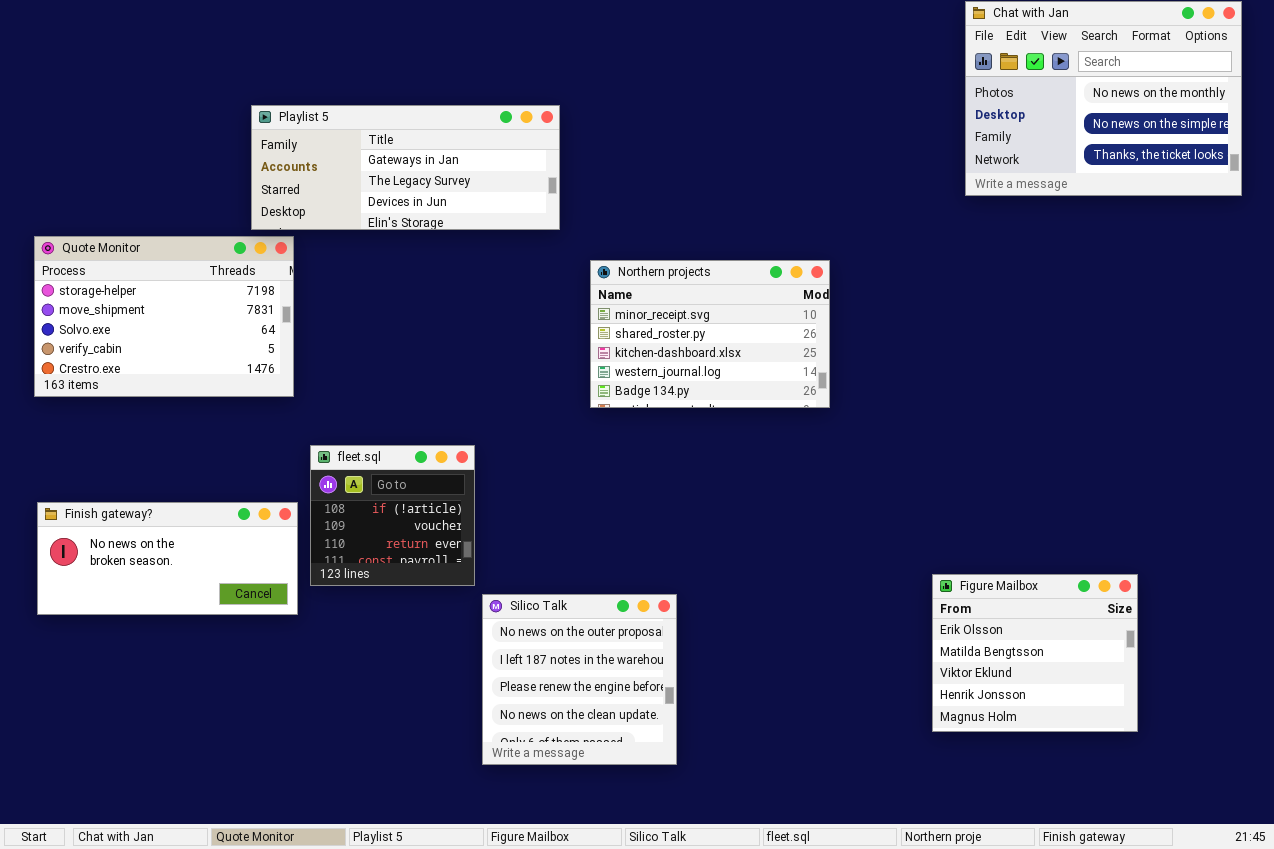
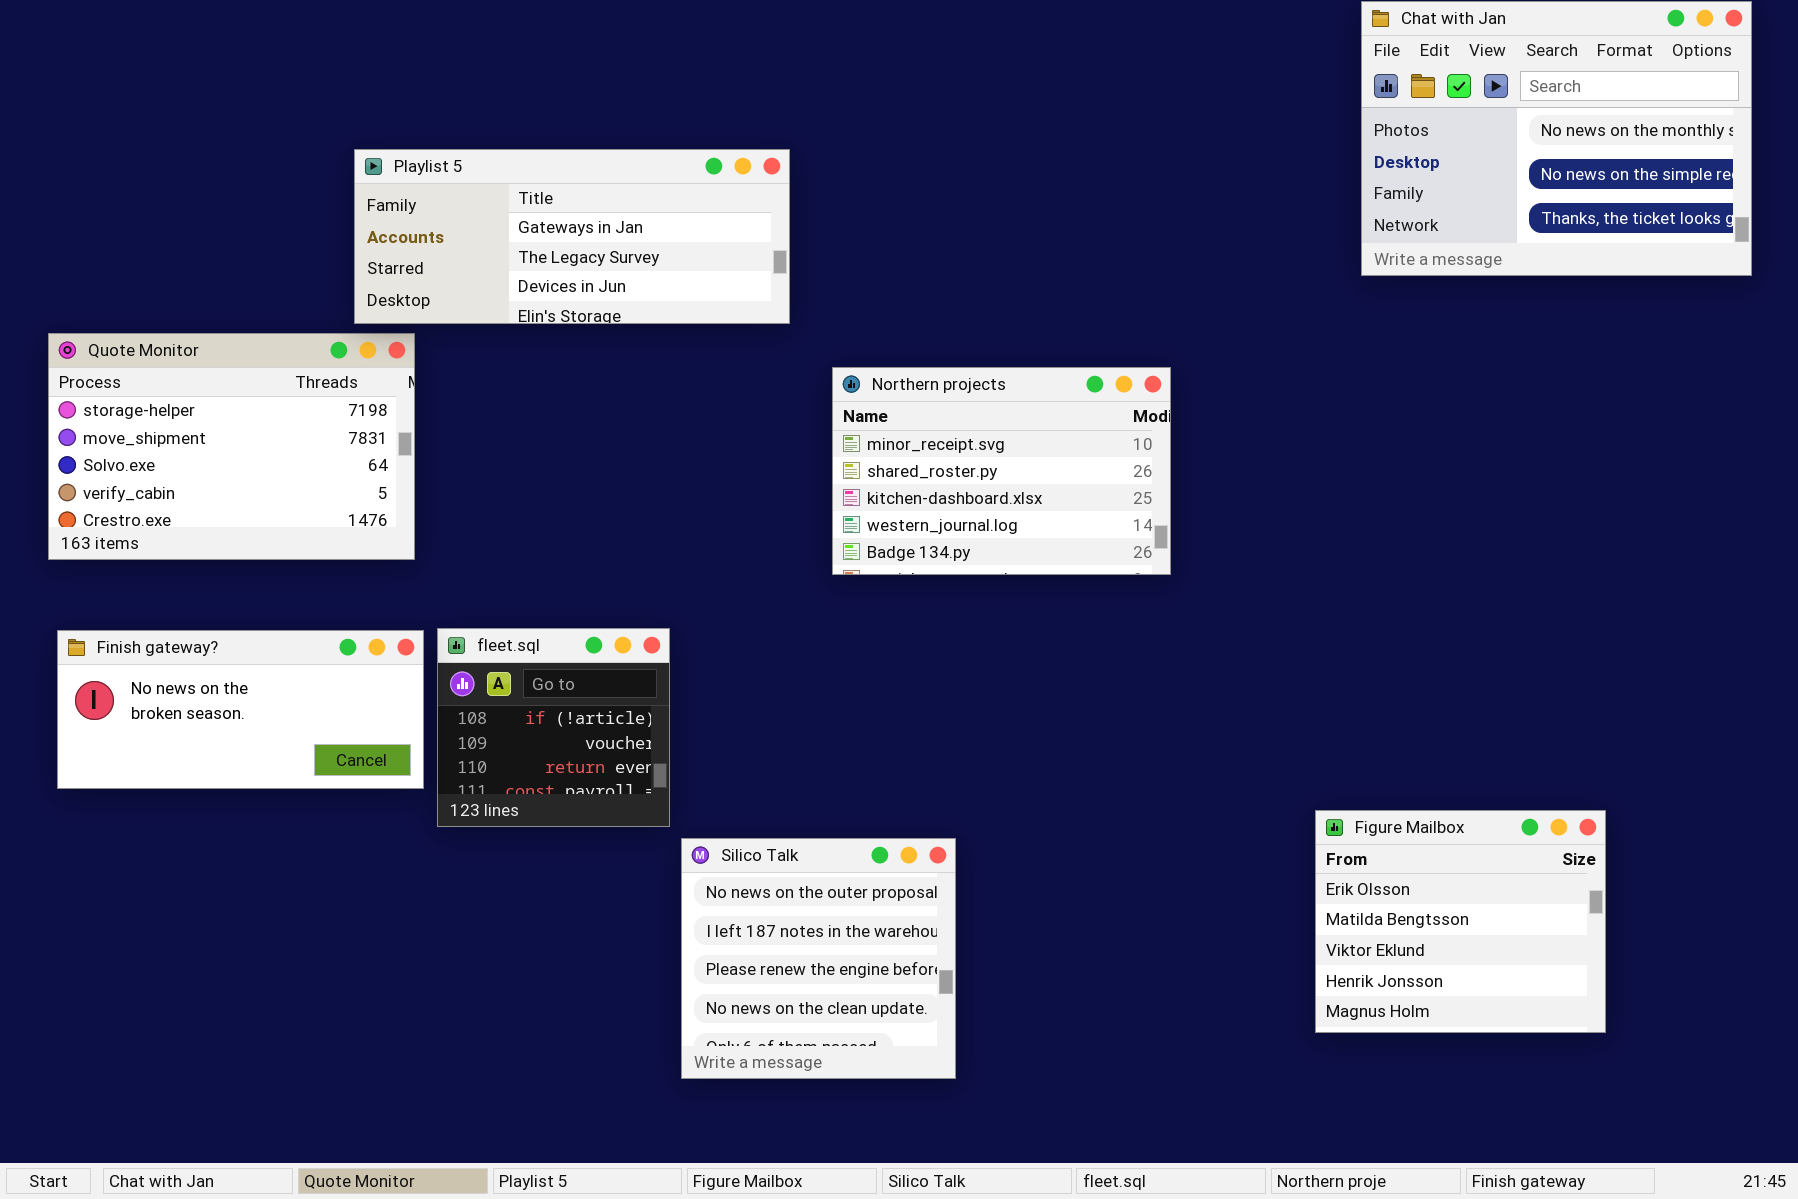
Finish gateway?: [37,502,298,615] -> [57,630,424,789], moved

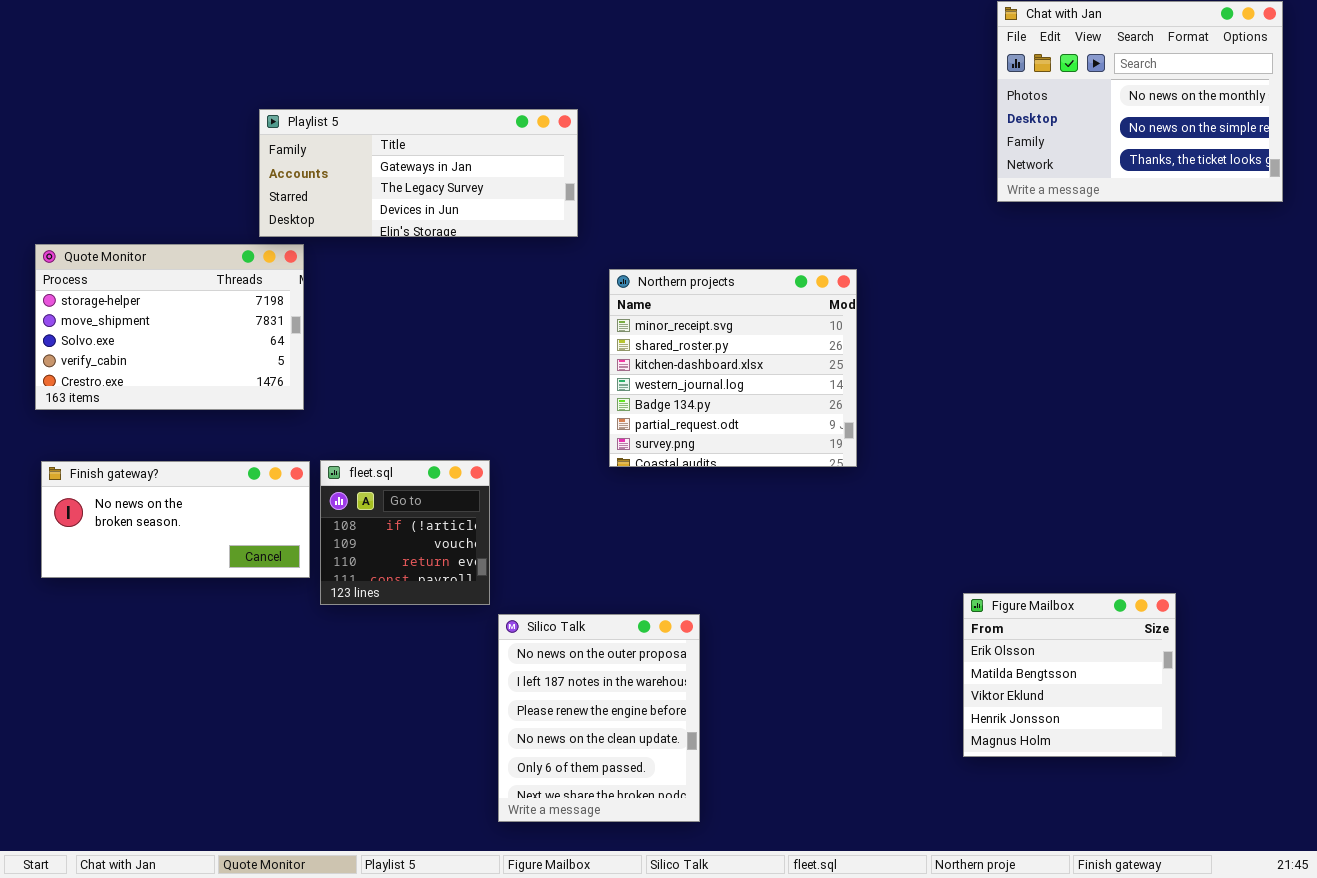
Northern projects: [832,367,1171,575] -> [609,269,857,467], resized
Silico Talk: [681,838,956,1079] -> [498,614,700,822], resized

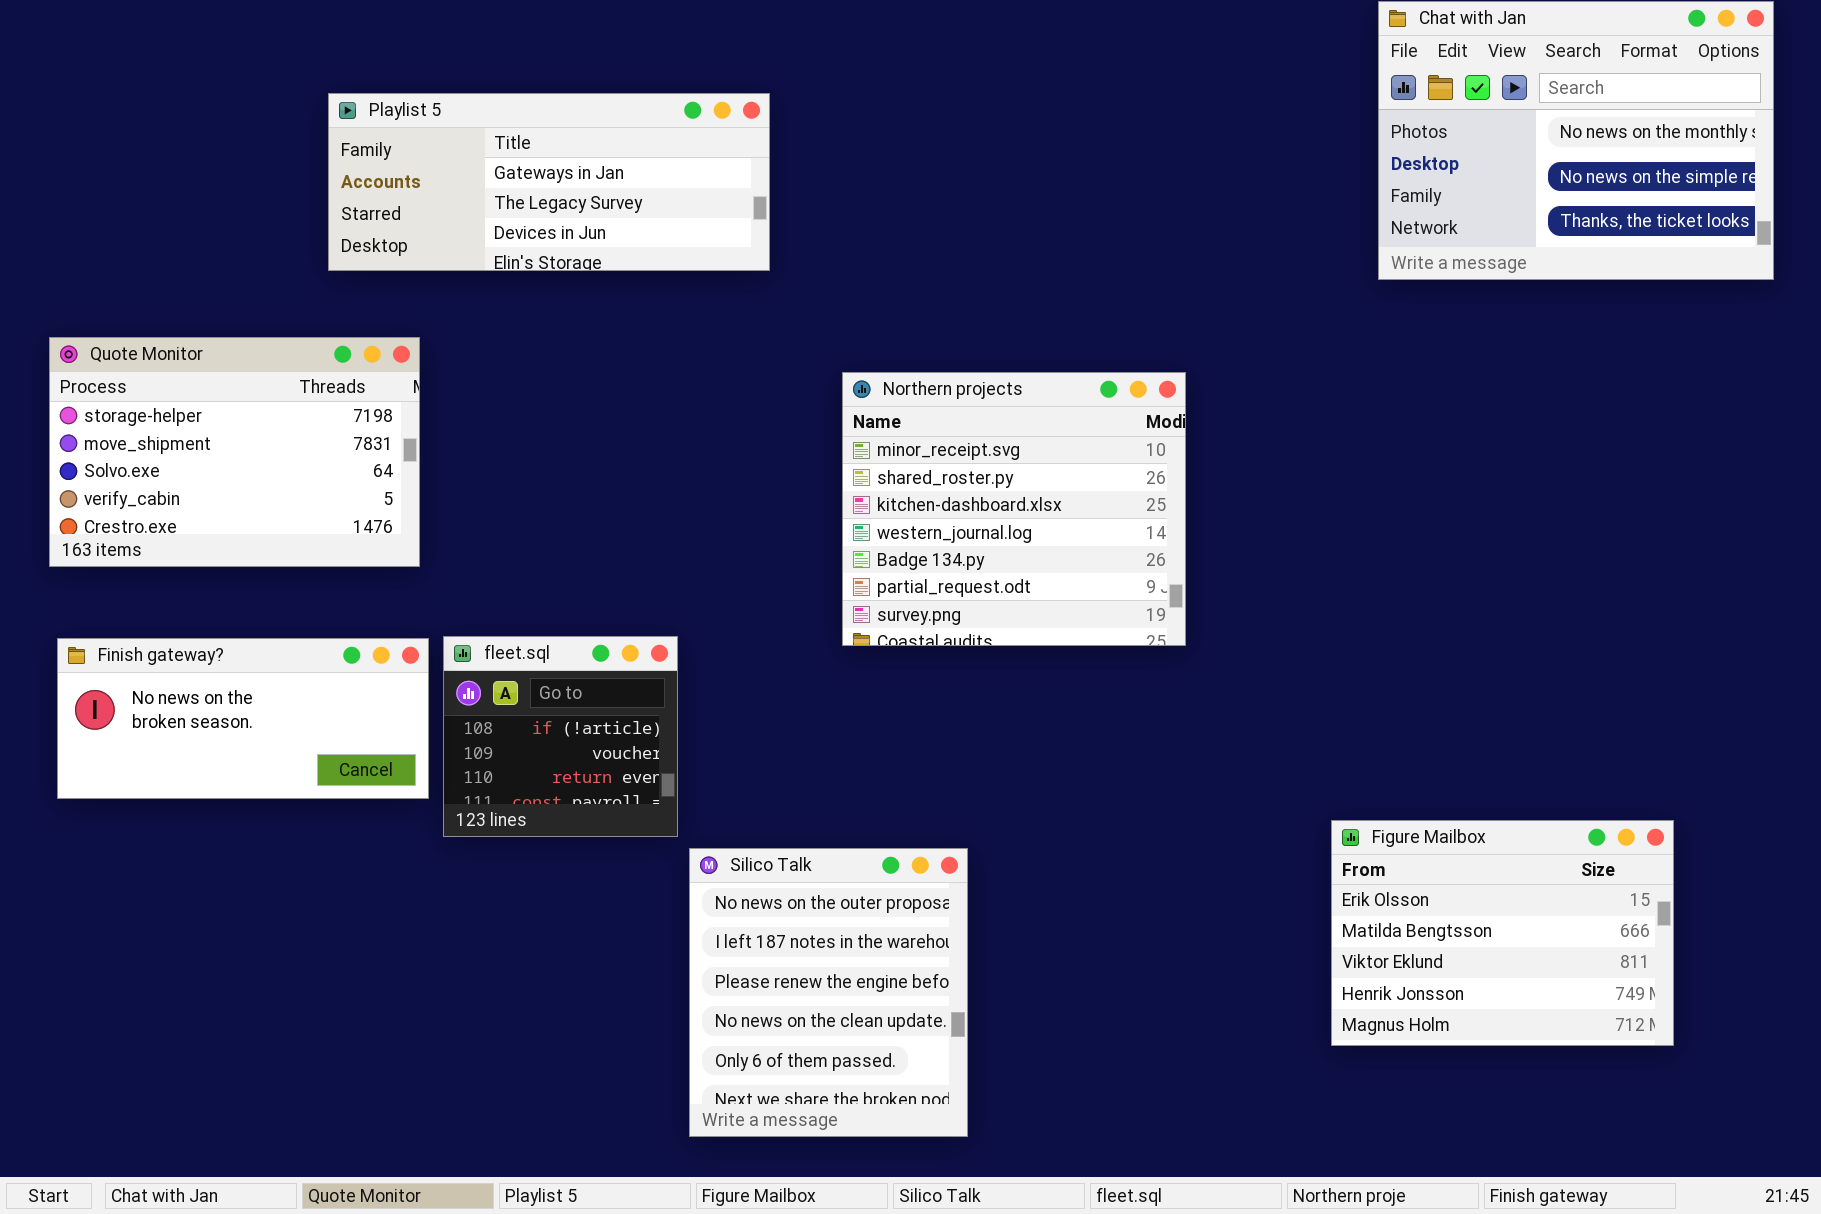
Playlist 5: [259,109,578,237] -> [328,93,770,271], moved
Figure Mailbox: [963,593,1176,757] -> [1331,820,1674,1046], resized

